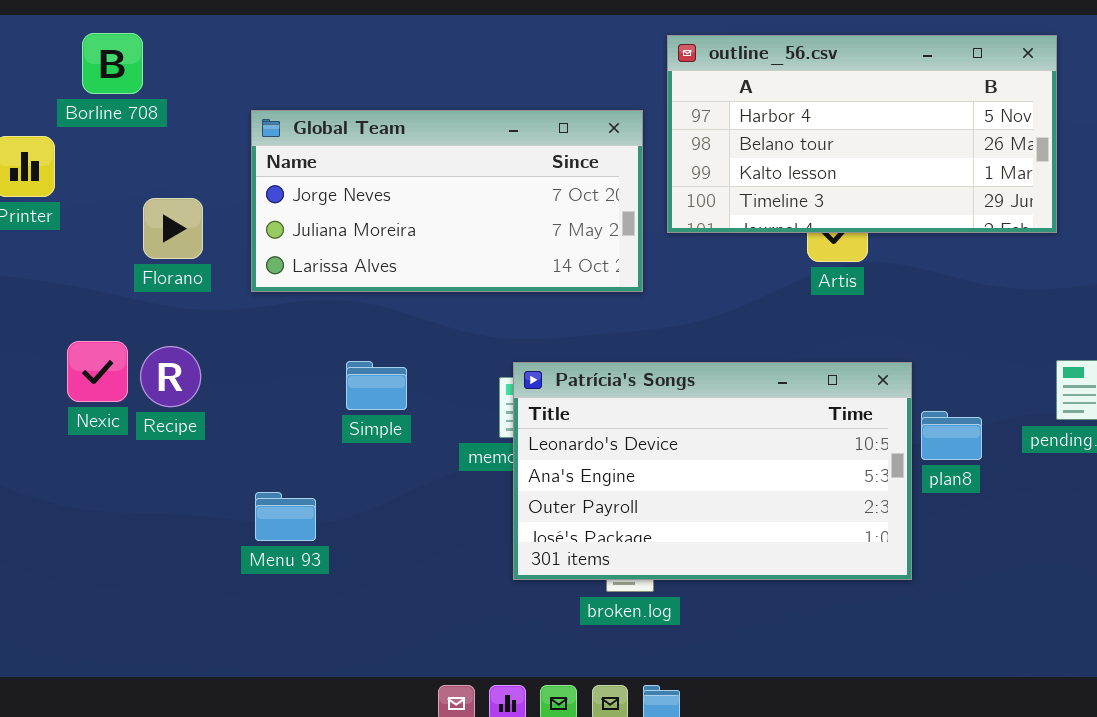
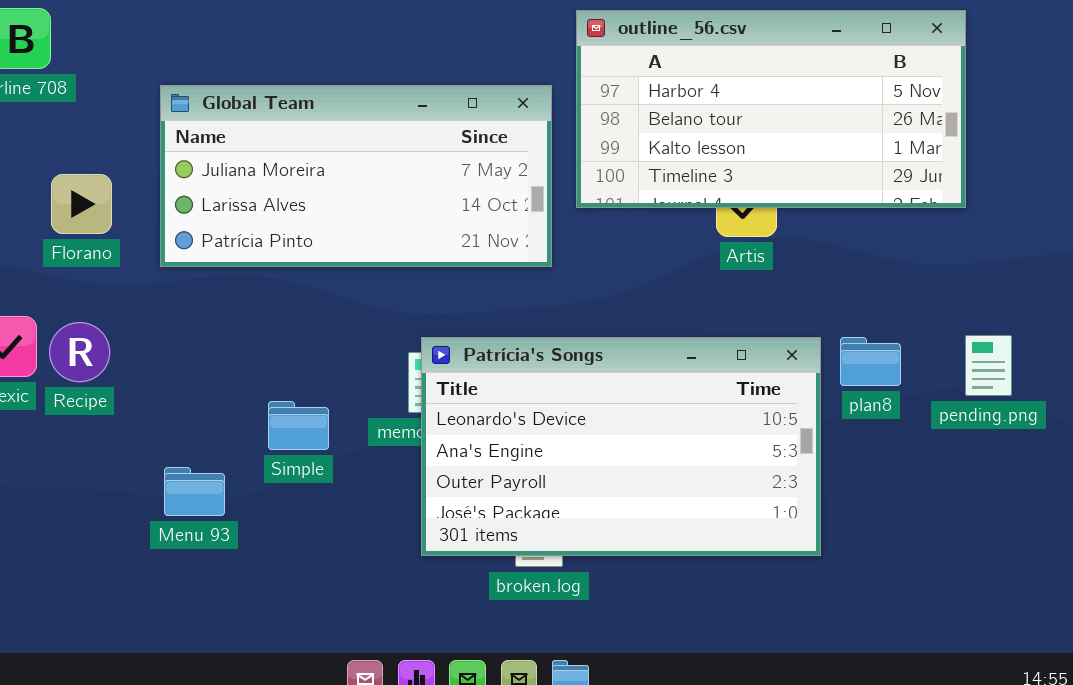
Global Team: [251,110,643,292] -> [160,85,552,267], scrolled down 1 row
Simple: [346,361,407,410] -> [268,401,329,450], moved
plan8: [921,411,982,460] -> [840,337,901,386], moved

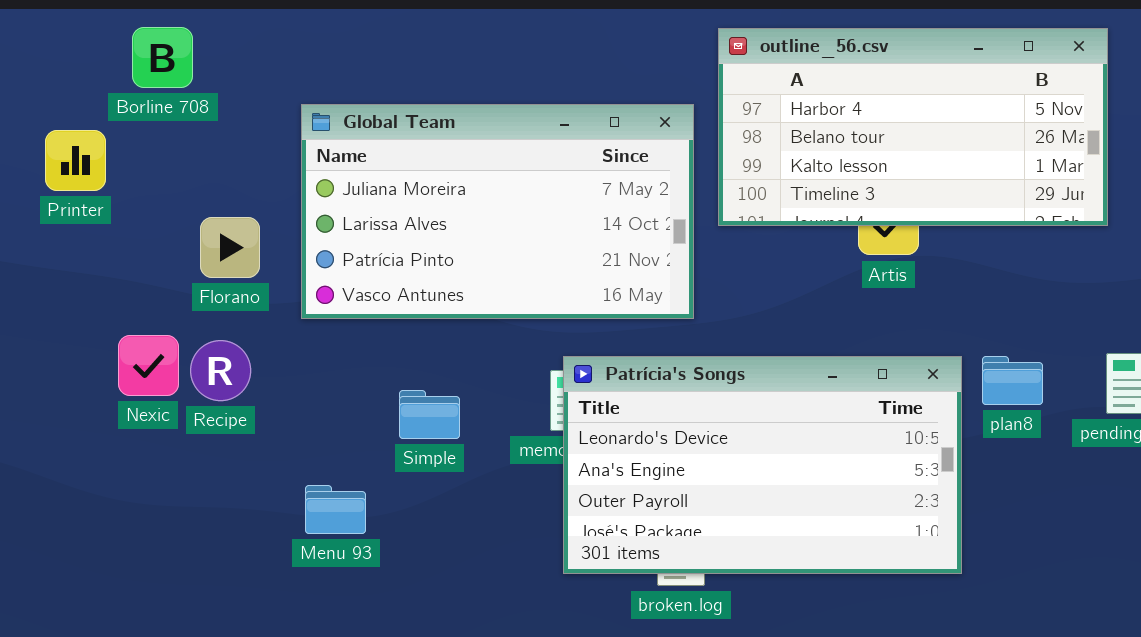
Global Team: [160,85,552,267] -> [301,104,694,319], resized
Florano: [51,174,112,234] -> [200,217,260,278], moved
Simple: [268,401,329,450] -> [399,390,460,439], moved

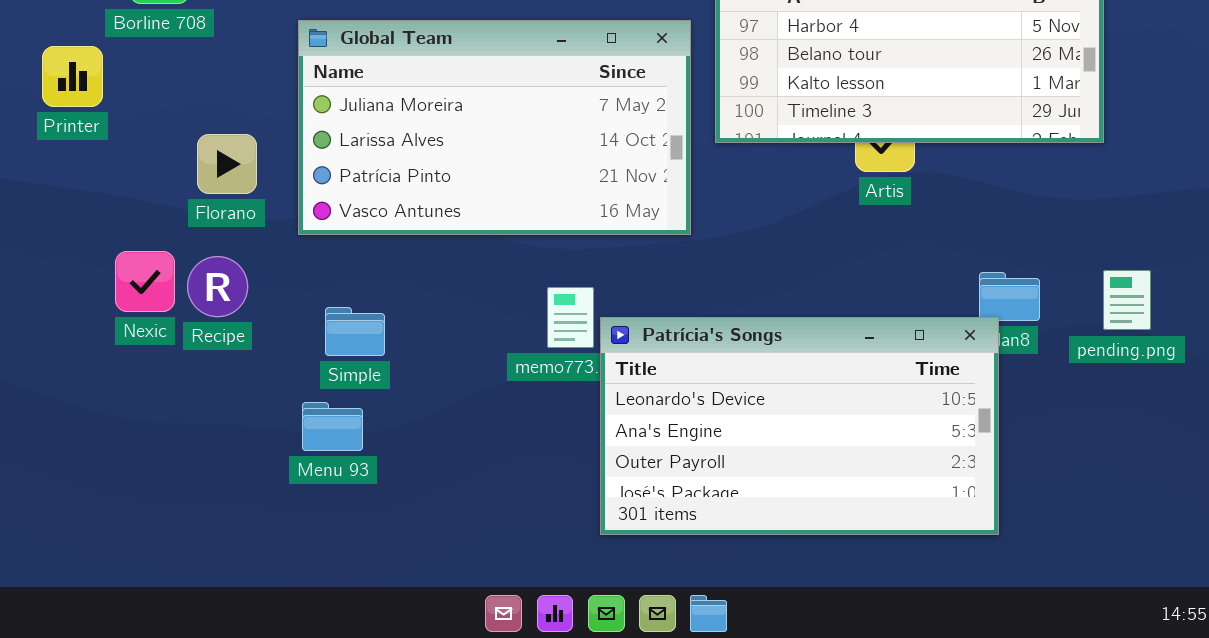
Patrícia's Songs: [563,356,962,574] -> [600,317,999,535], moved
Simple: [399,390,460,439] -> [325,307,385,356], moved

